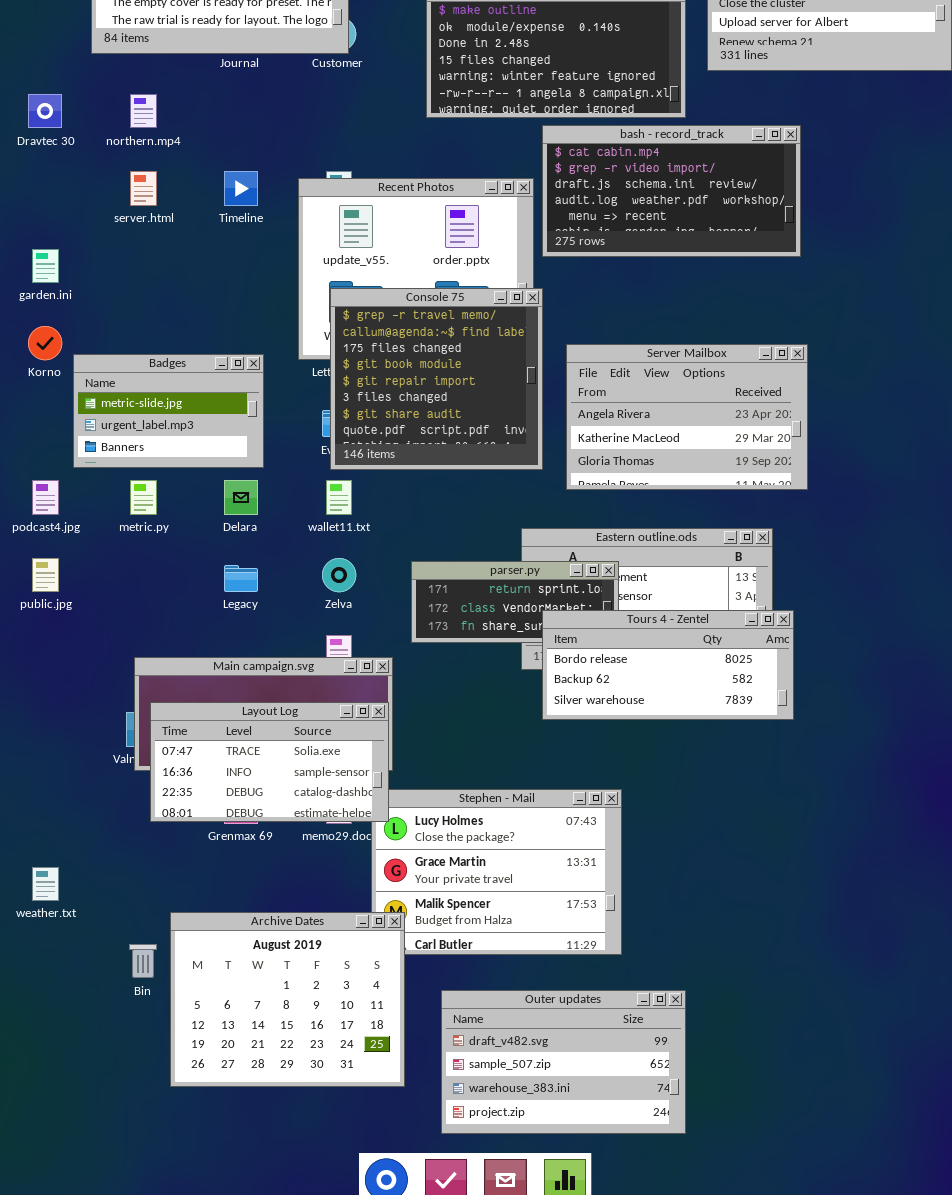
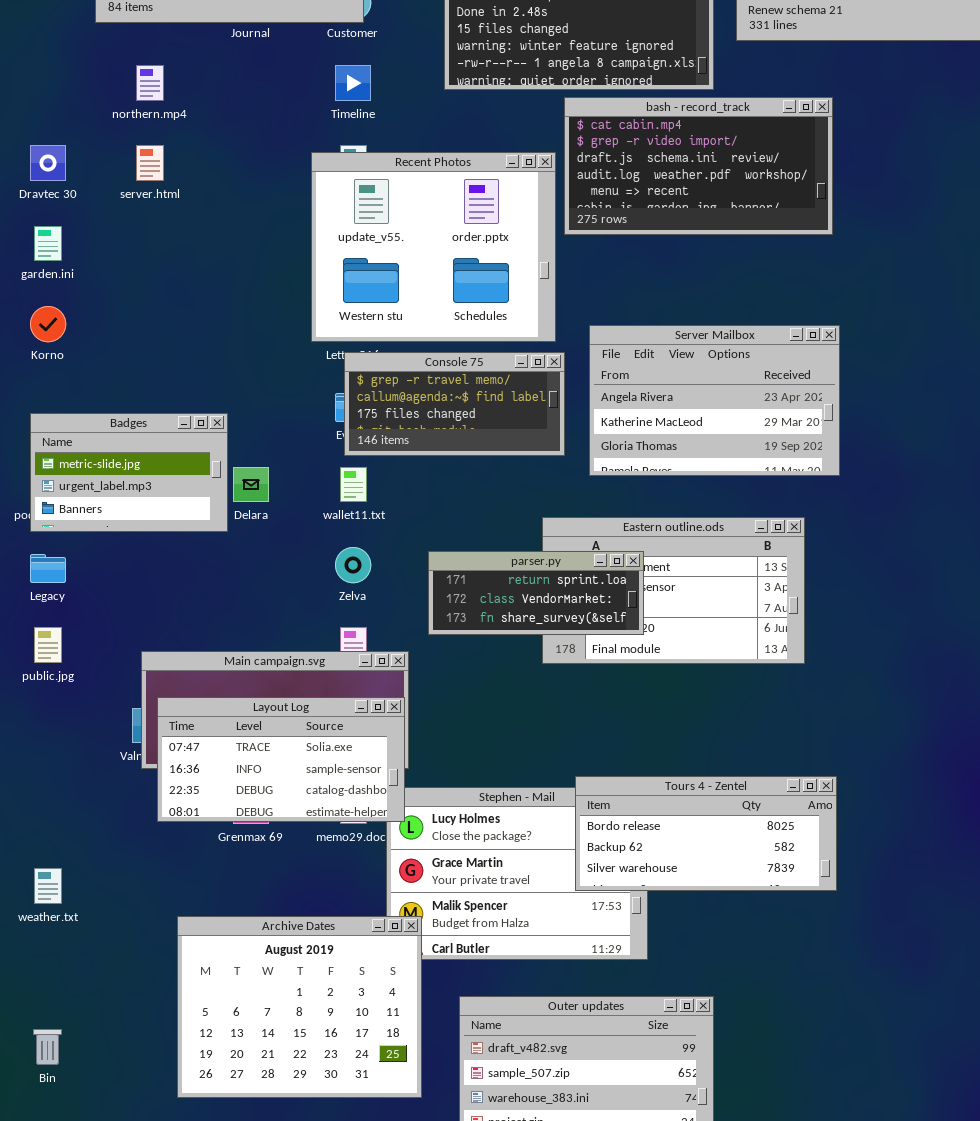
Dravtec 30: [28,94,62,128] -> [30,145,66,181], moved
Timeline: [224,171,258,206] -> [335,65,371,101], moved
Console 75: [330,288,543,470] -> [344,352,565,456], resized
Badges: [73,354,264,468] -> [30,413,228,532], moved
public.jpg: [32,558,59,592] -> [34,627,62,663], moved
Legacy: [224,565,258,592] -> [30,554,66,583], moved
Tours 4 - Zentel: [542,610,794,720] -> [575,776,837,891], moved
Bin: [129,944,157,978] -> [33,1029,62,1065], moved

